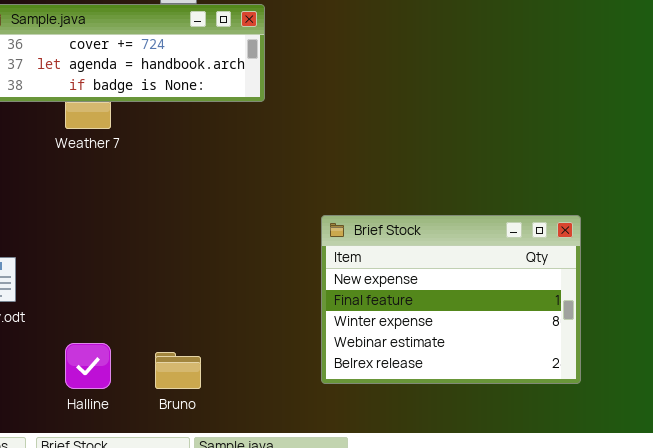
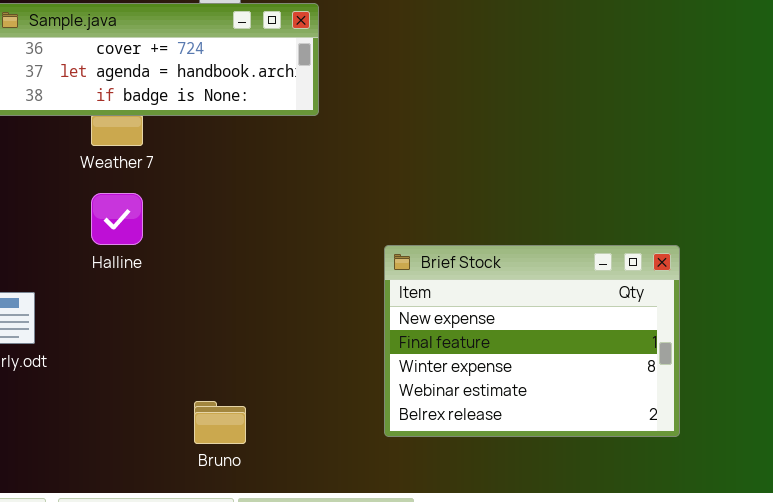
Halline: [65,343,111,389] -> [91,193,143,245], moved

